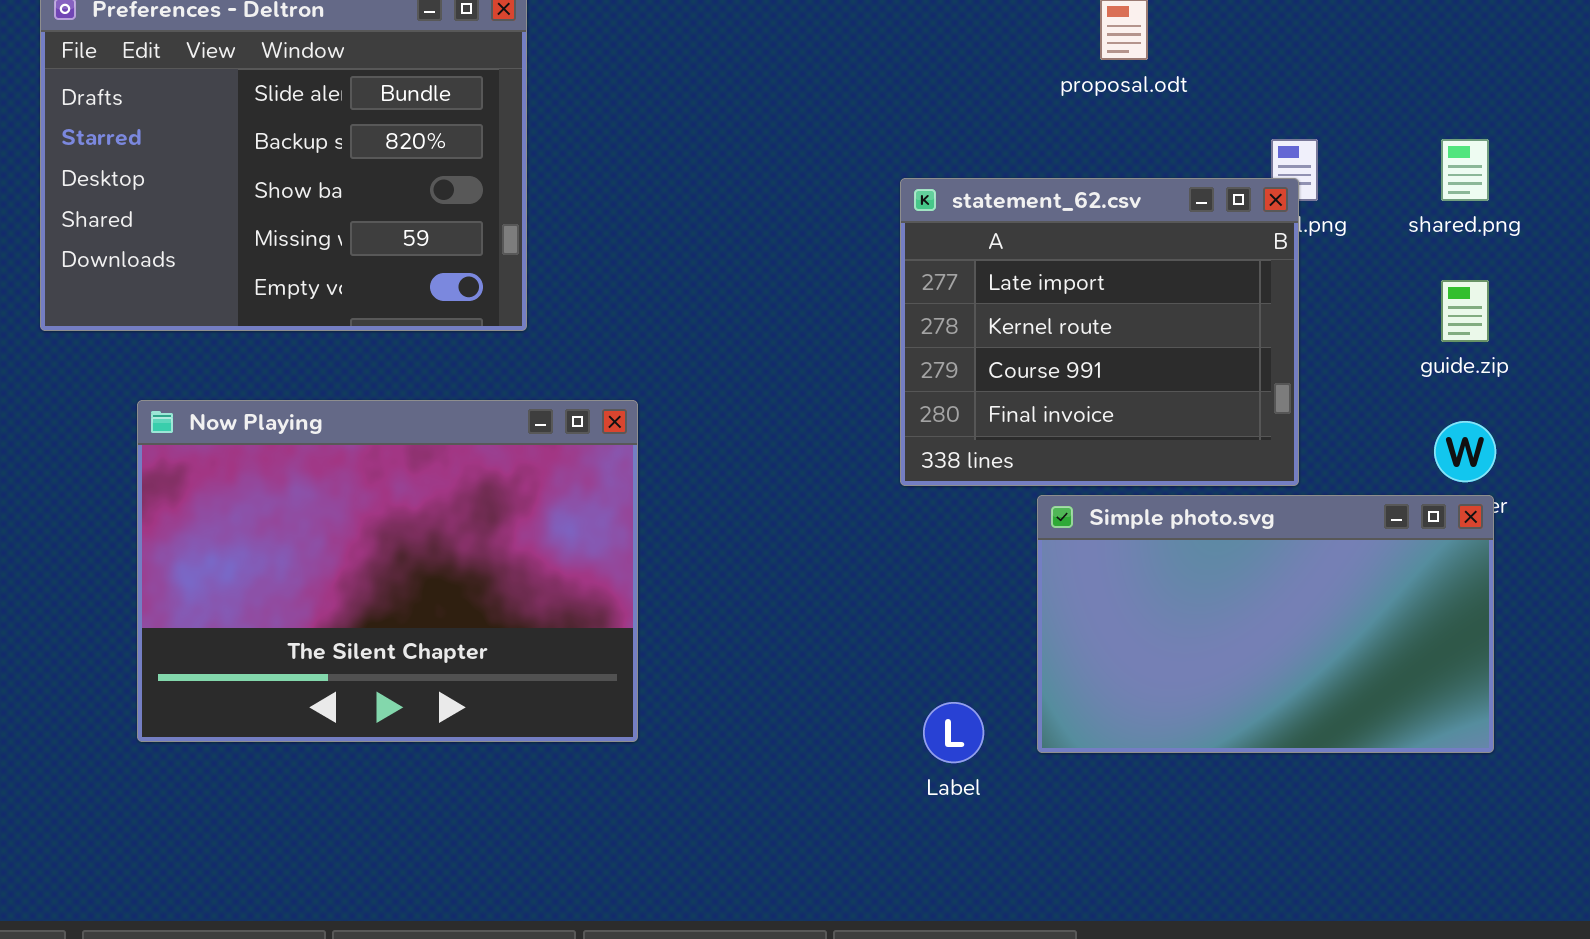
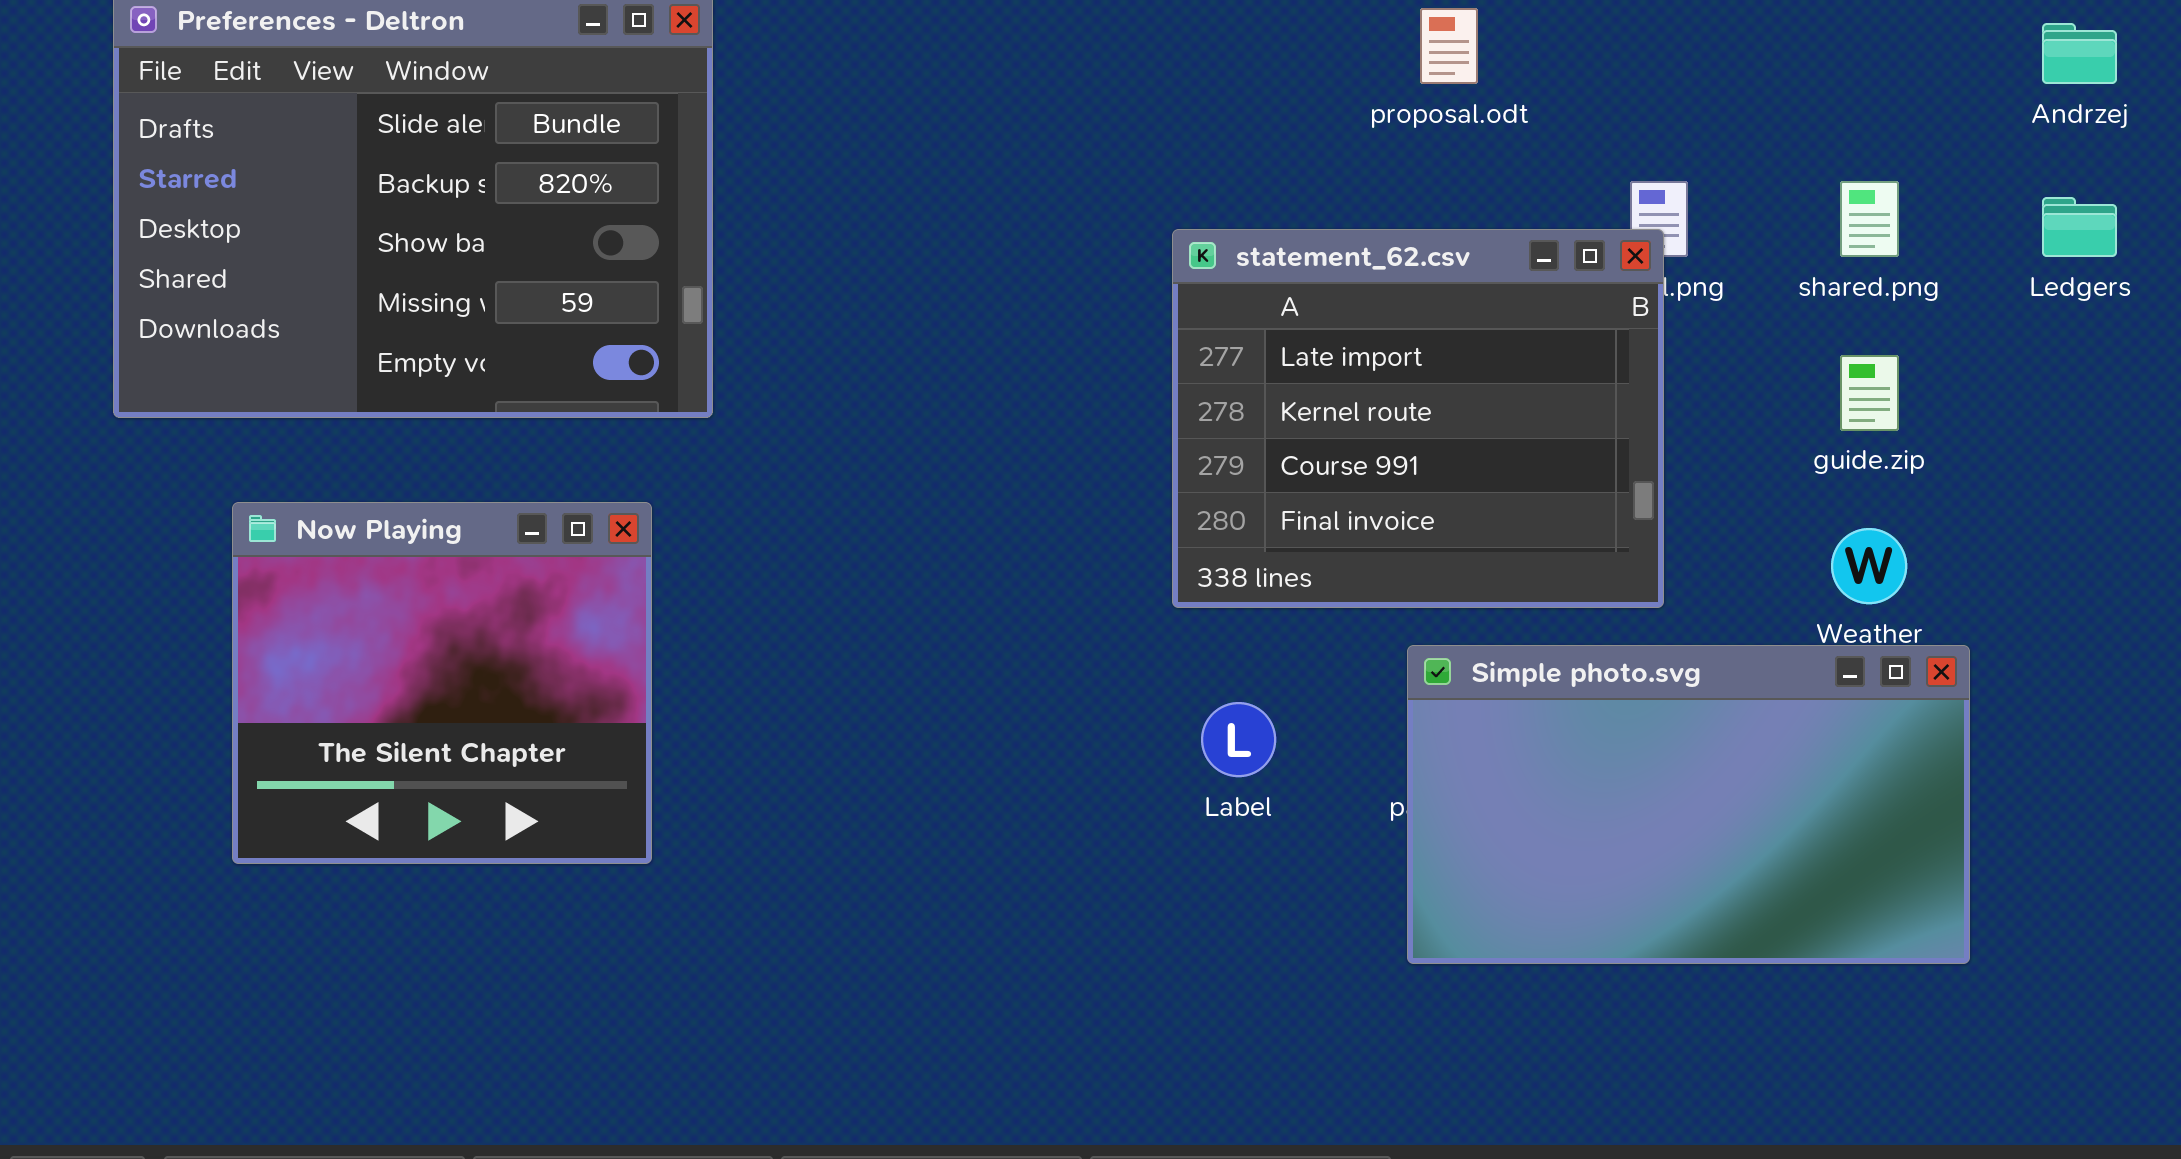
Now Playing: [137,400,638,742] -> [232,502,652,864], resized
Simple photo.svg: [1037,495,1494,753] -> [1407,645,1970,964], moved
Label: [923,702,984,763] -> [1201,702,1276,777], moved

